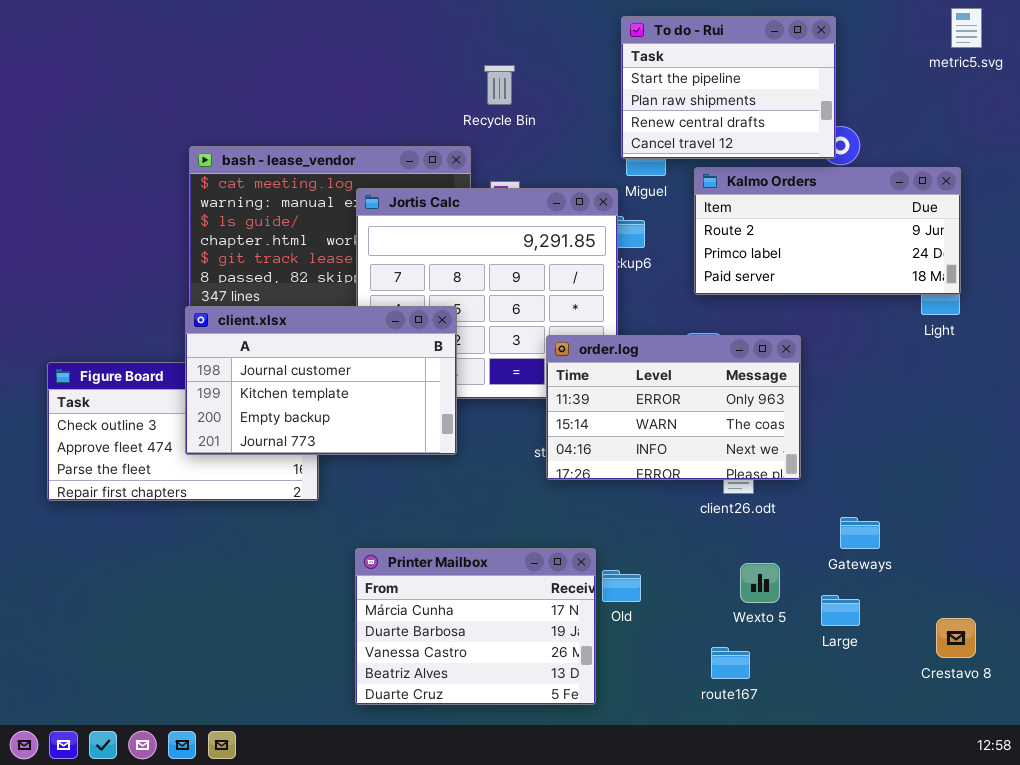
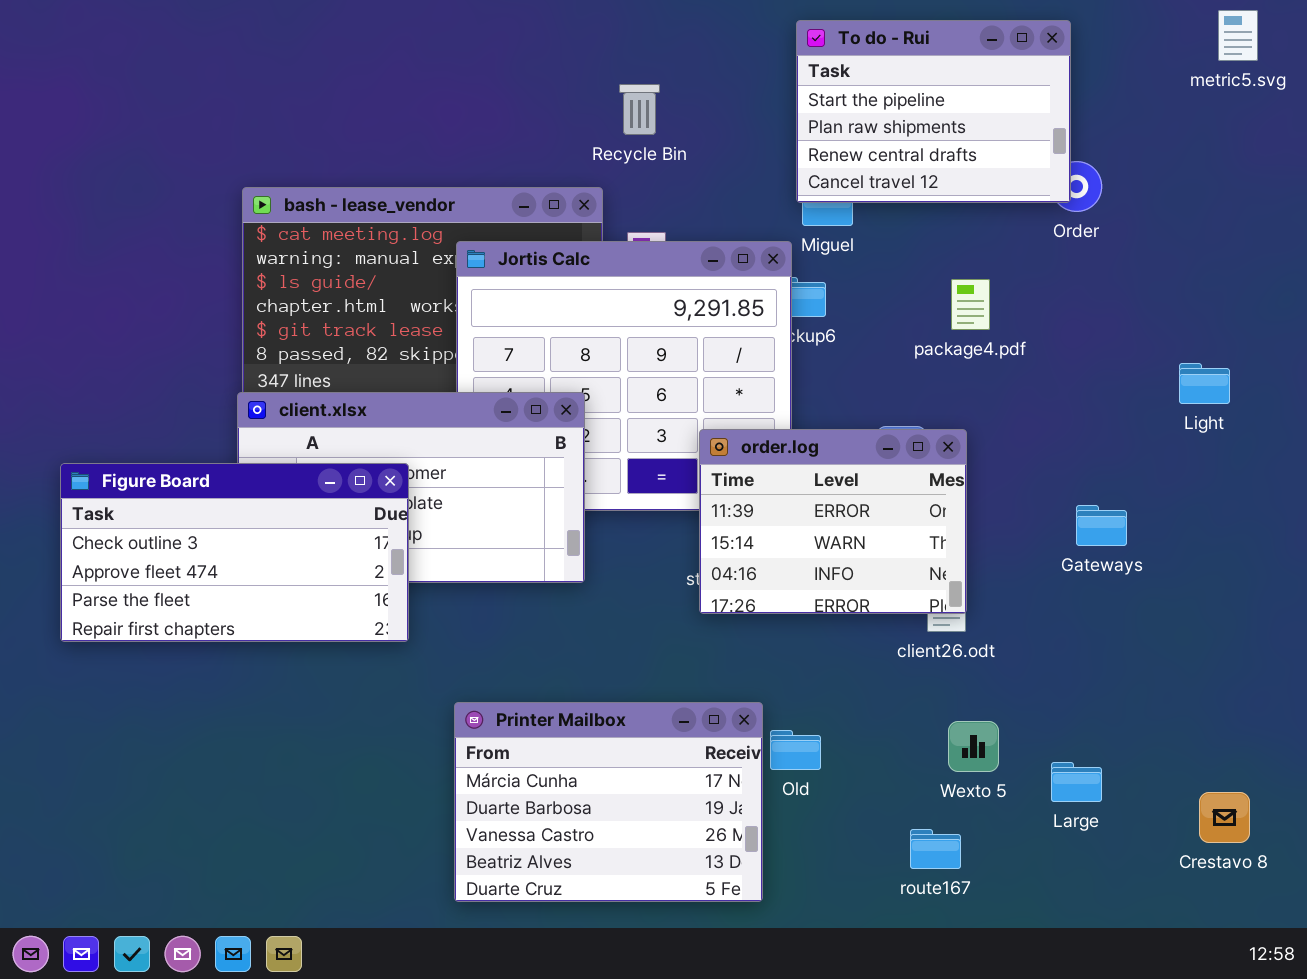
Kalmo Orders: [694,167,961,295] -> none, closed
order.log: [546,335,801,480] -> [699,429,967,614], resized
Figure Board: [47,362,319,501] -> [60,463,409,642], raised
Gateways: [840,517,880,549] -> [1076,505,1127,546], moved

